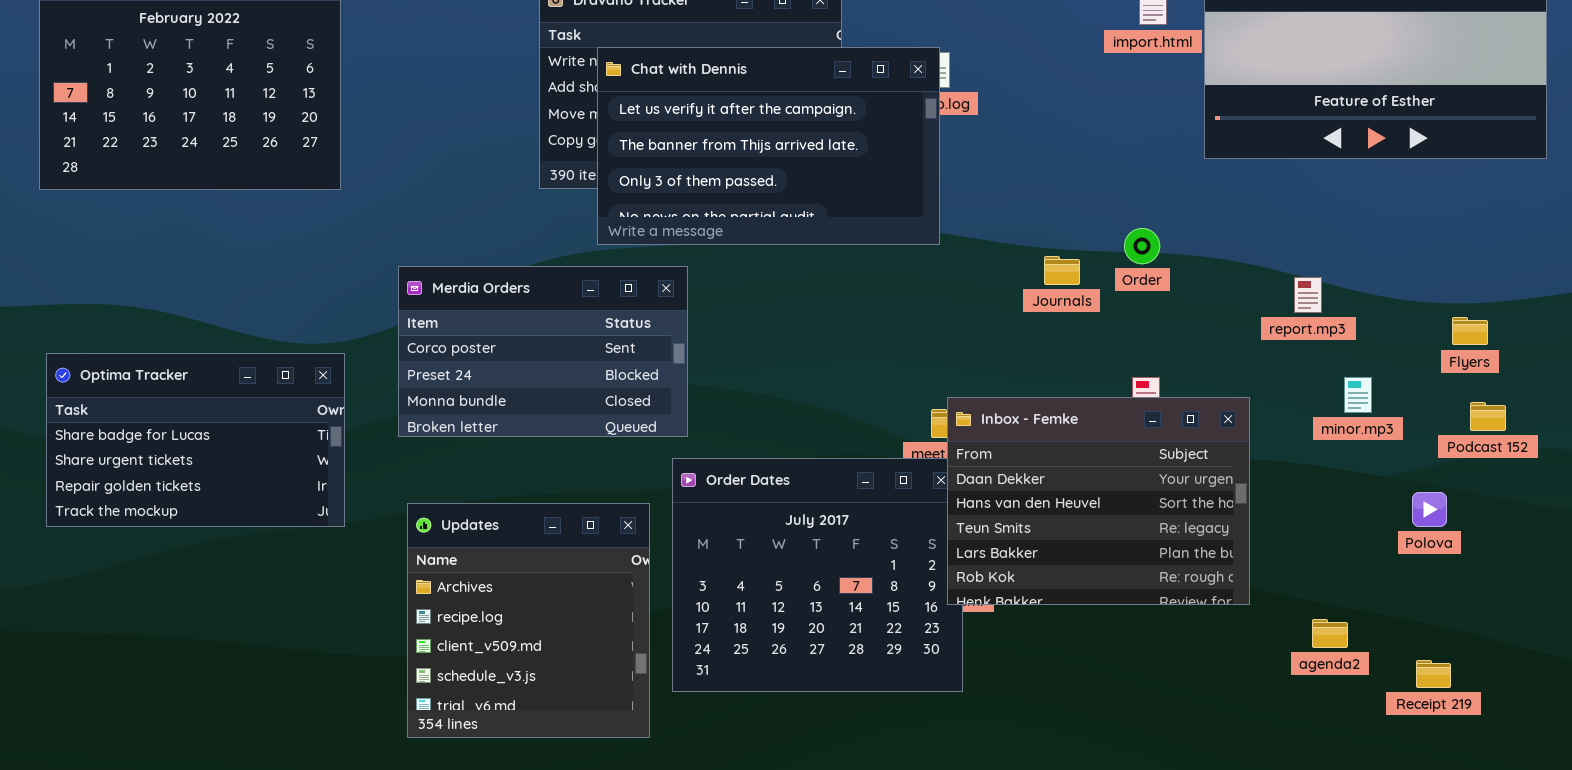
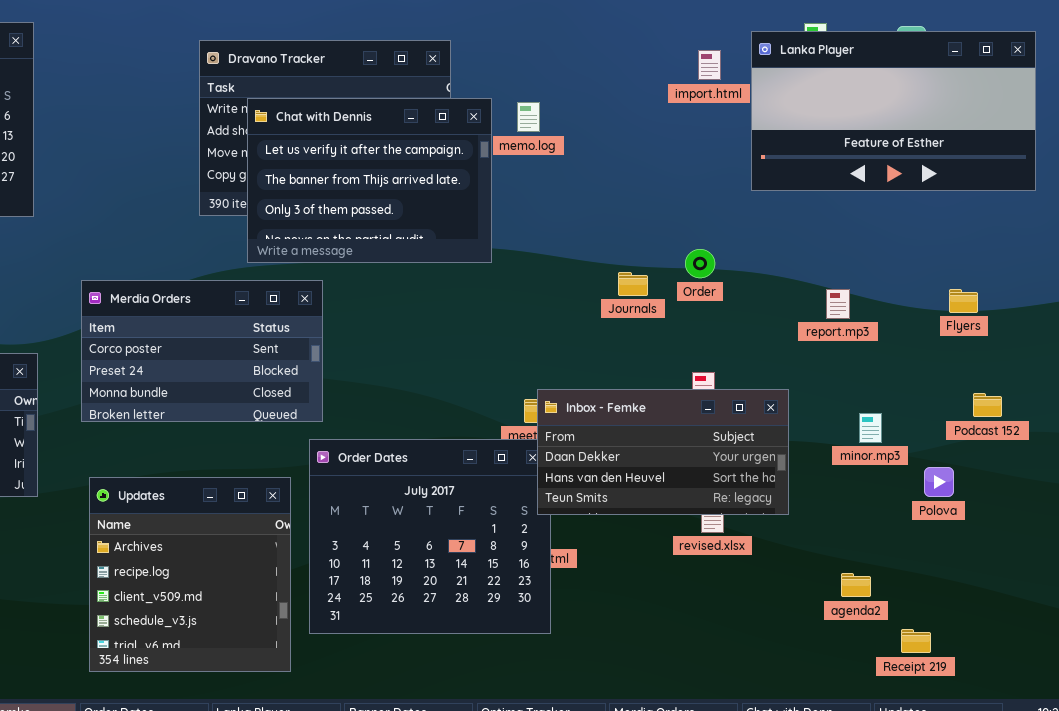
Chat with Dennis: [597,47,940,245] -> [247,98,492,263], resized
Flyers: [1452,317,1488,345] -> [949,289,978,313], moved
minor.mp3: [1344,377,1372,413] -> [859,413,882,443], moved
Inbox - Femke: [947,397,1250,605] -> [537,389,789,515], resized
Receipt 219: [1416,660,1451,688] -> [901,629,931,653], moved

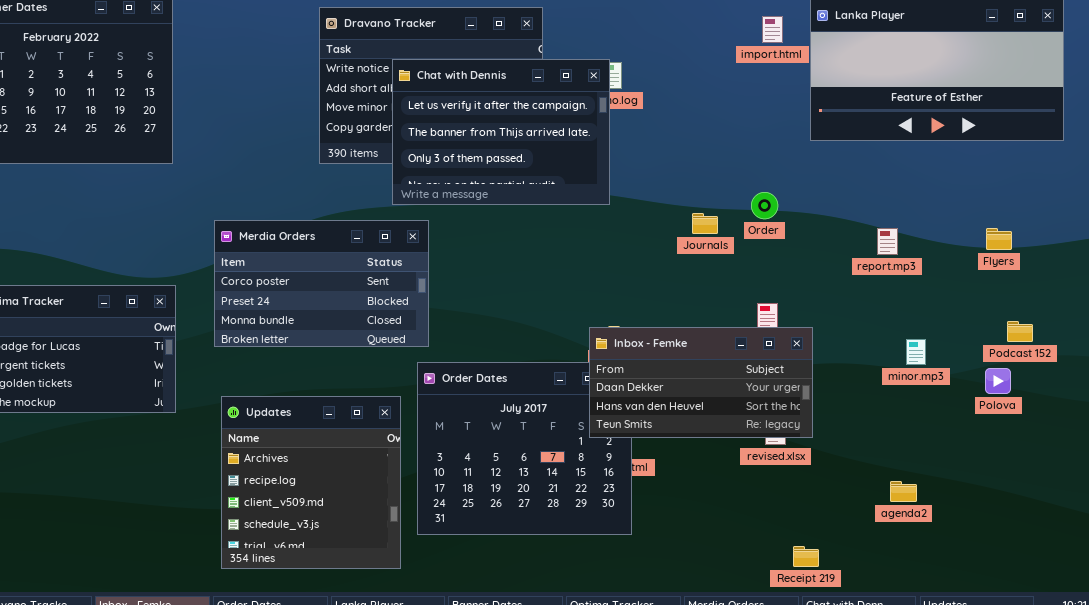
Chat with Dennis: [247,98,492,263] -> [392,59,610,205], moved
Inbox - Femke: [537,389,789,515] -> [589,327,813,438], moved
Polova: [924,467,954,497] -> [985,368,1011,394], moved
Receipt 219: [901,629,931,653] -> [793,546,819,567], moved

